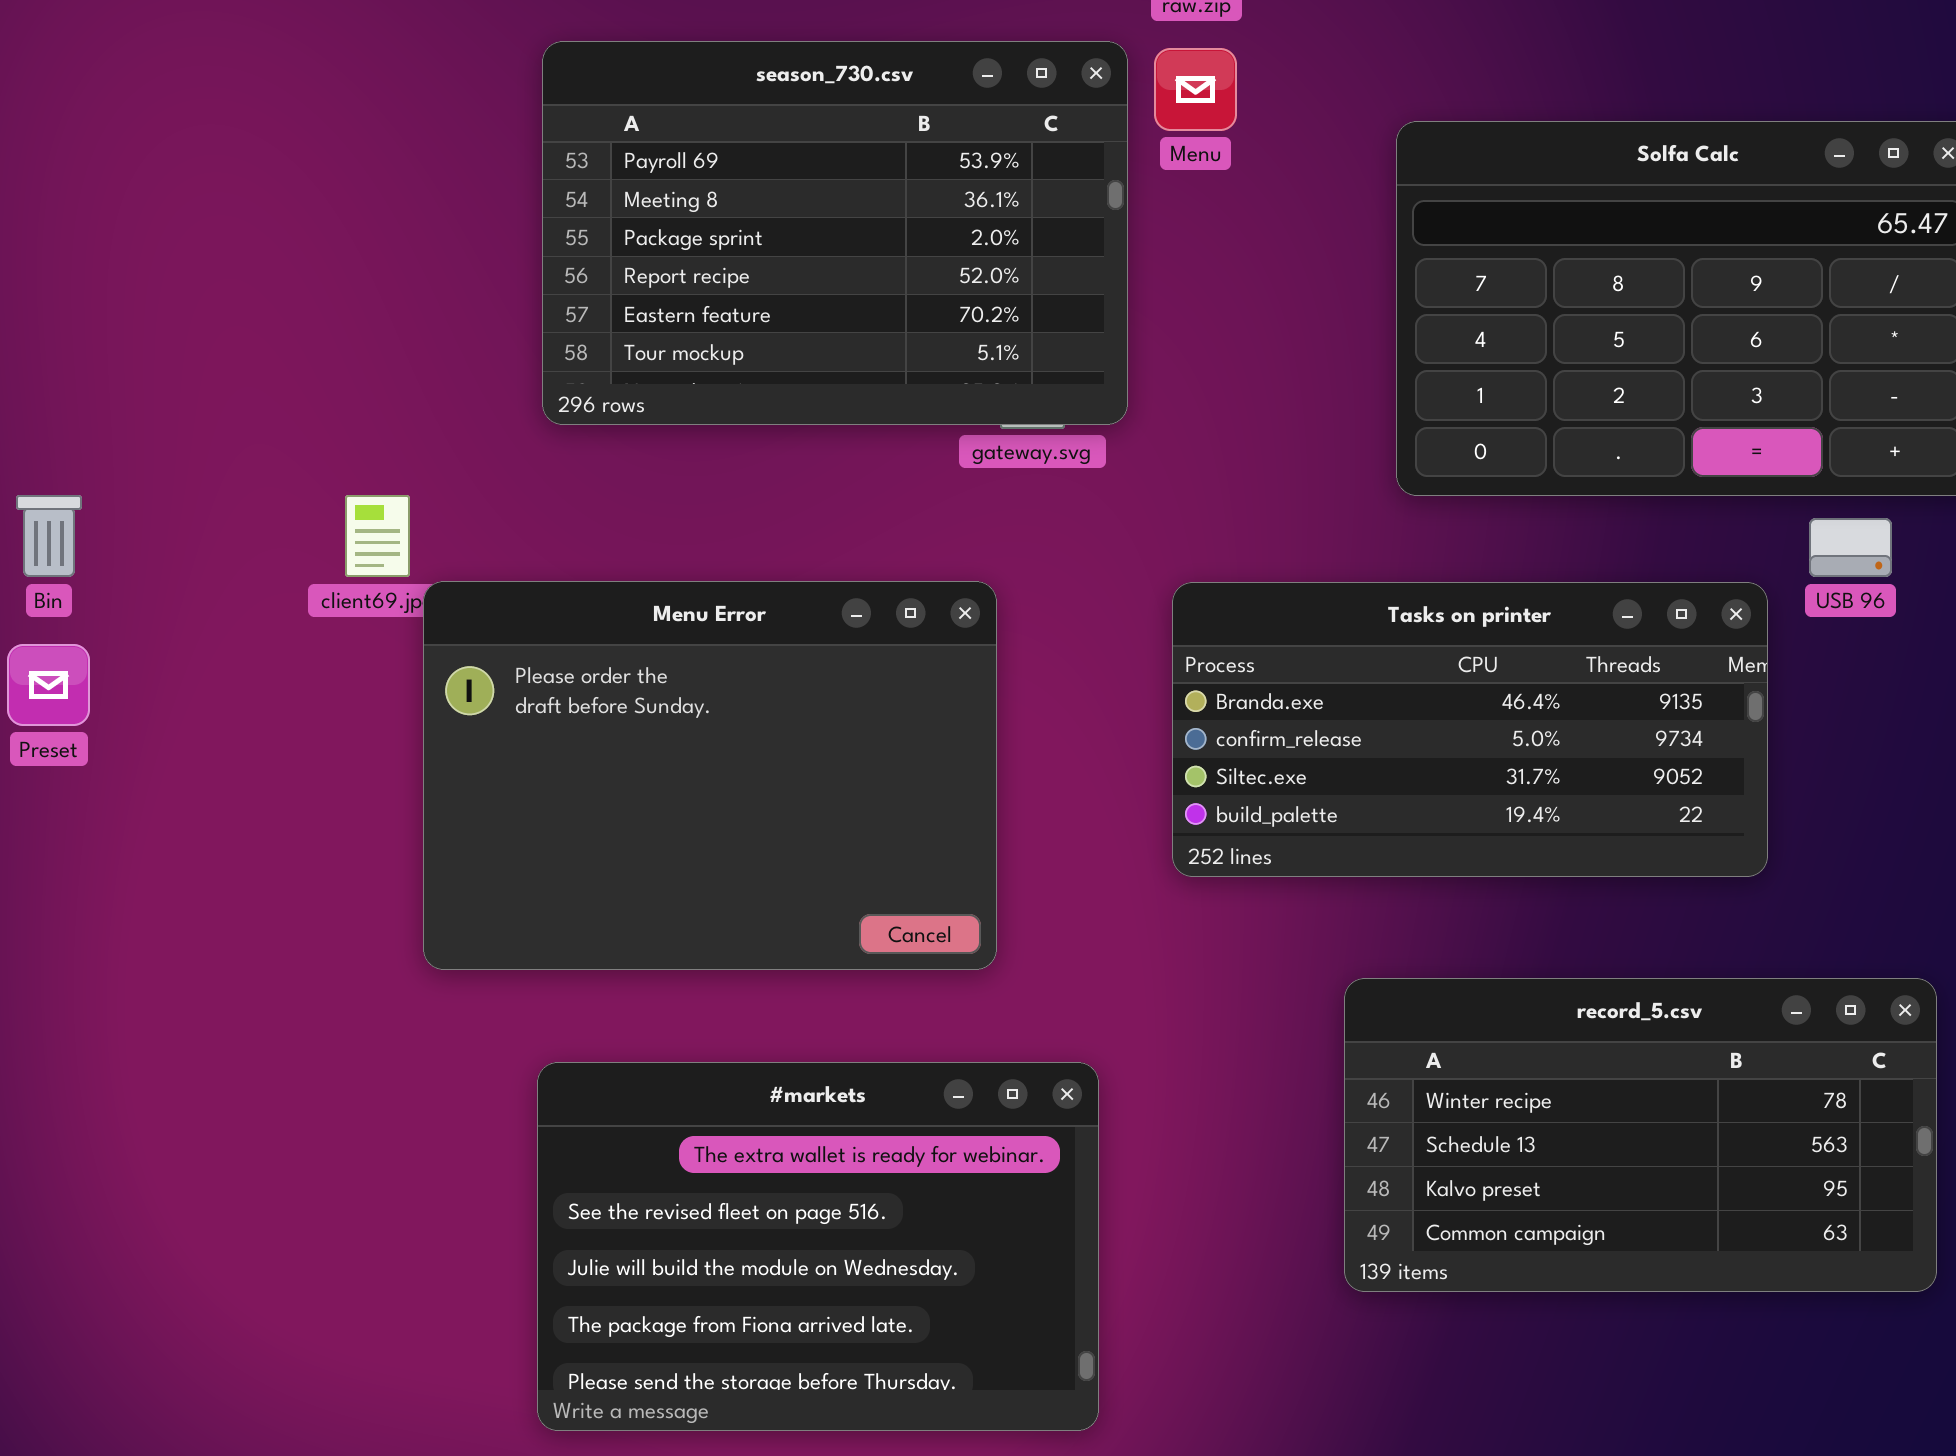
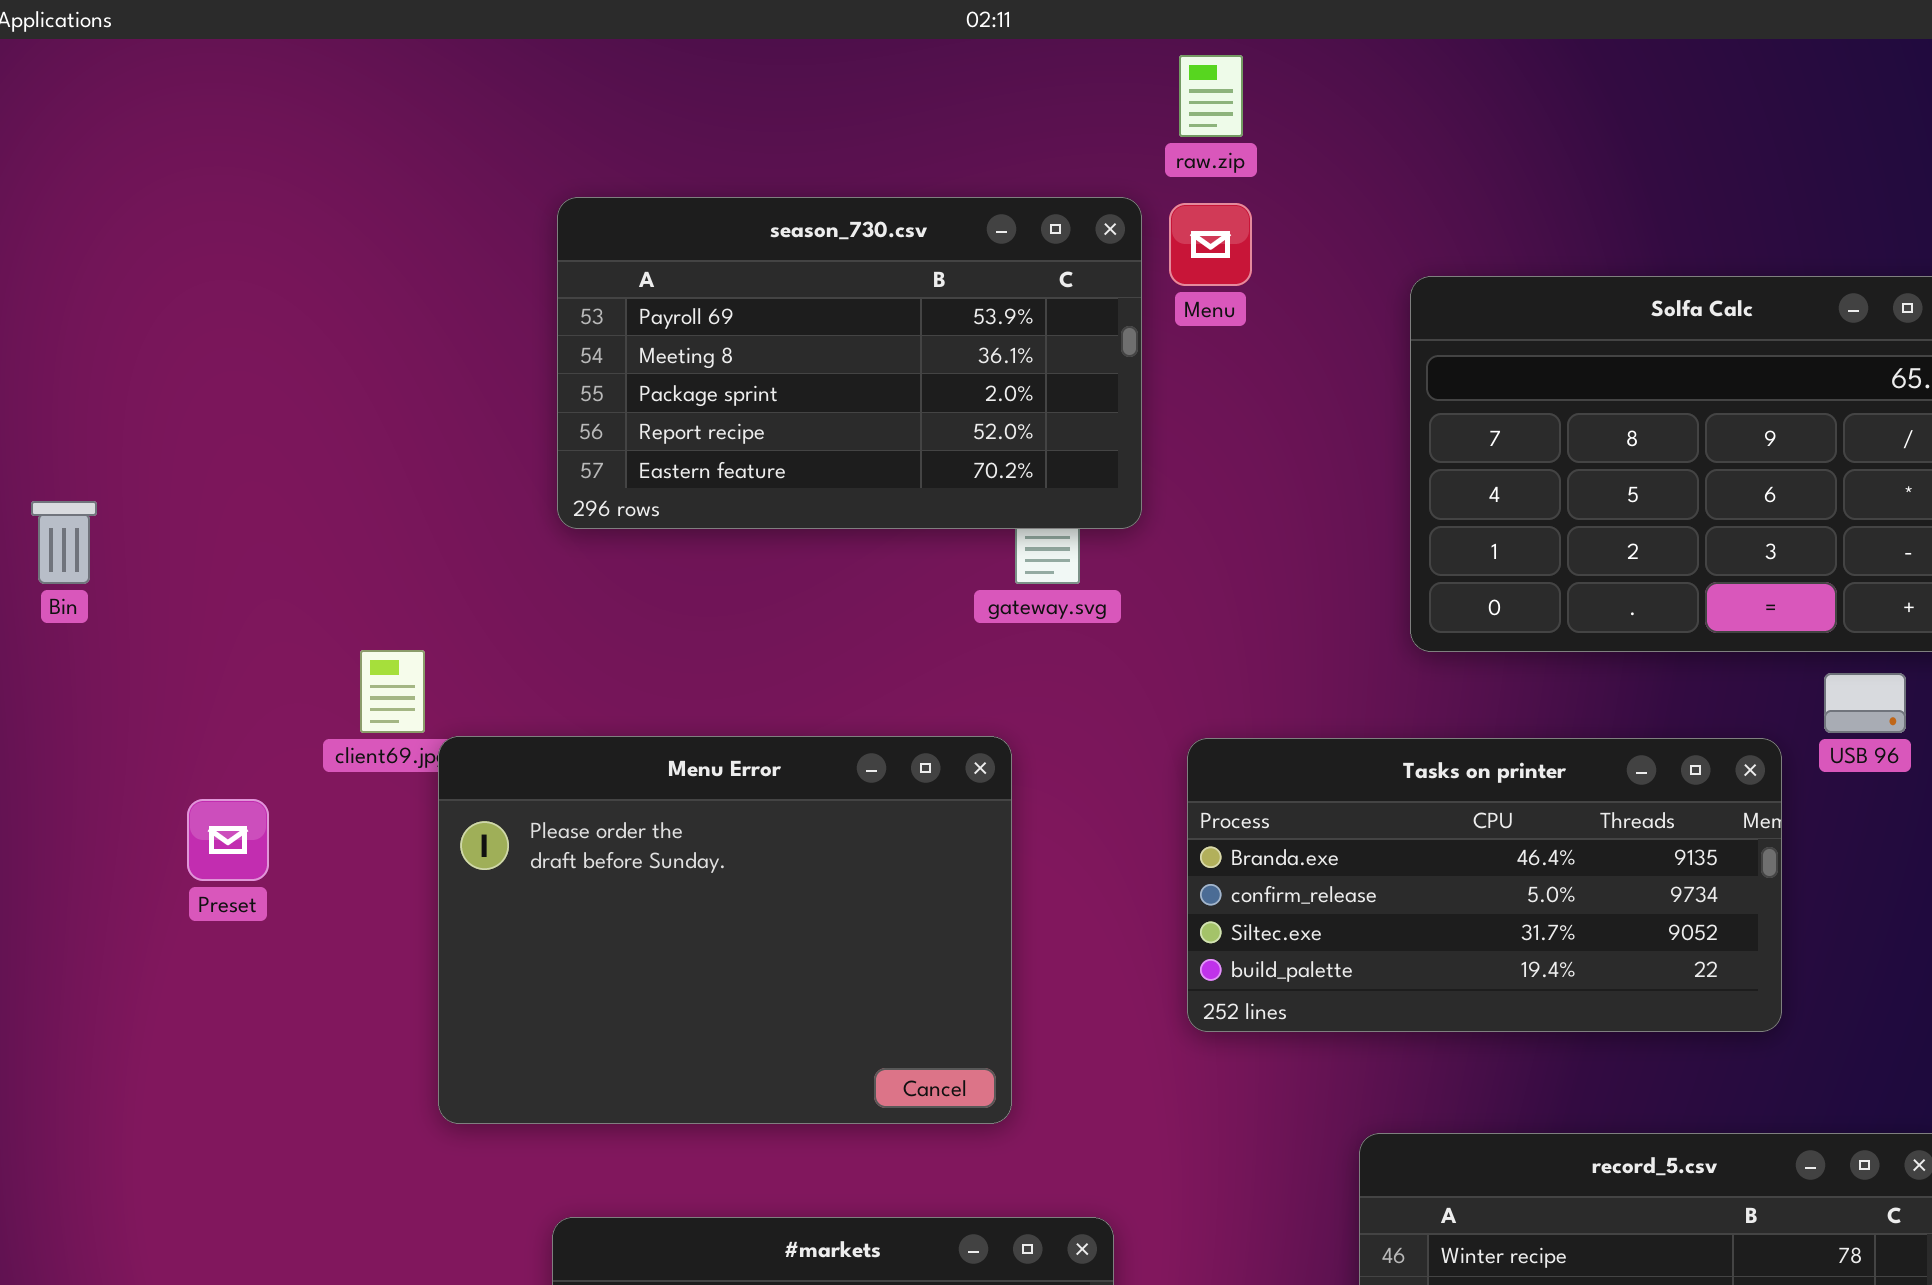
season_730.csv: [542,41,1128,425] -> [557,197,1142,529], resized
Bin: [16,495,82,577] -> [31,501,97,584], moved
Preset: [7,644,90,726] -> [187,799,269,881], moved

